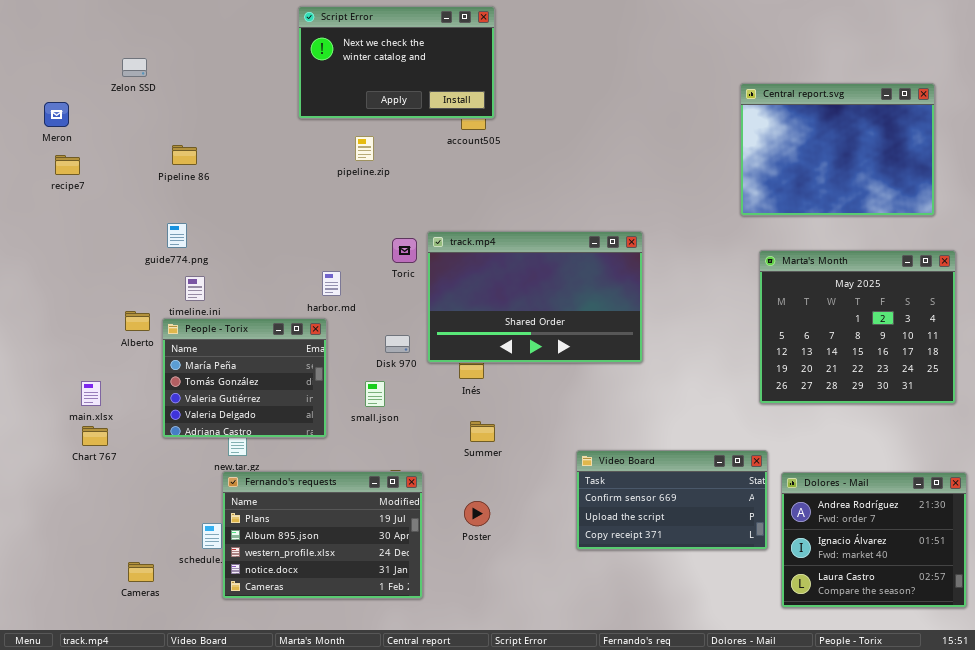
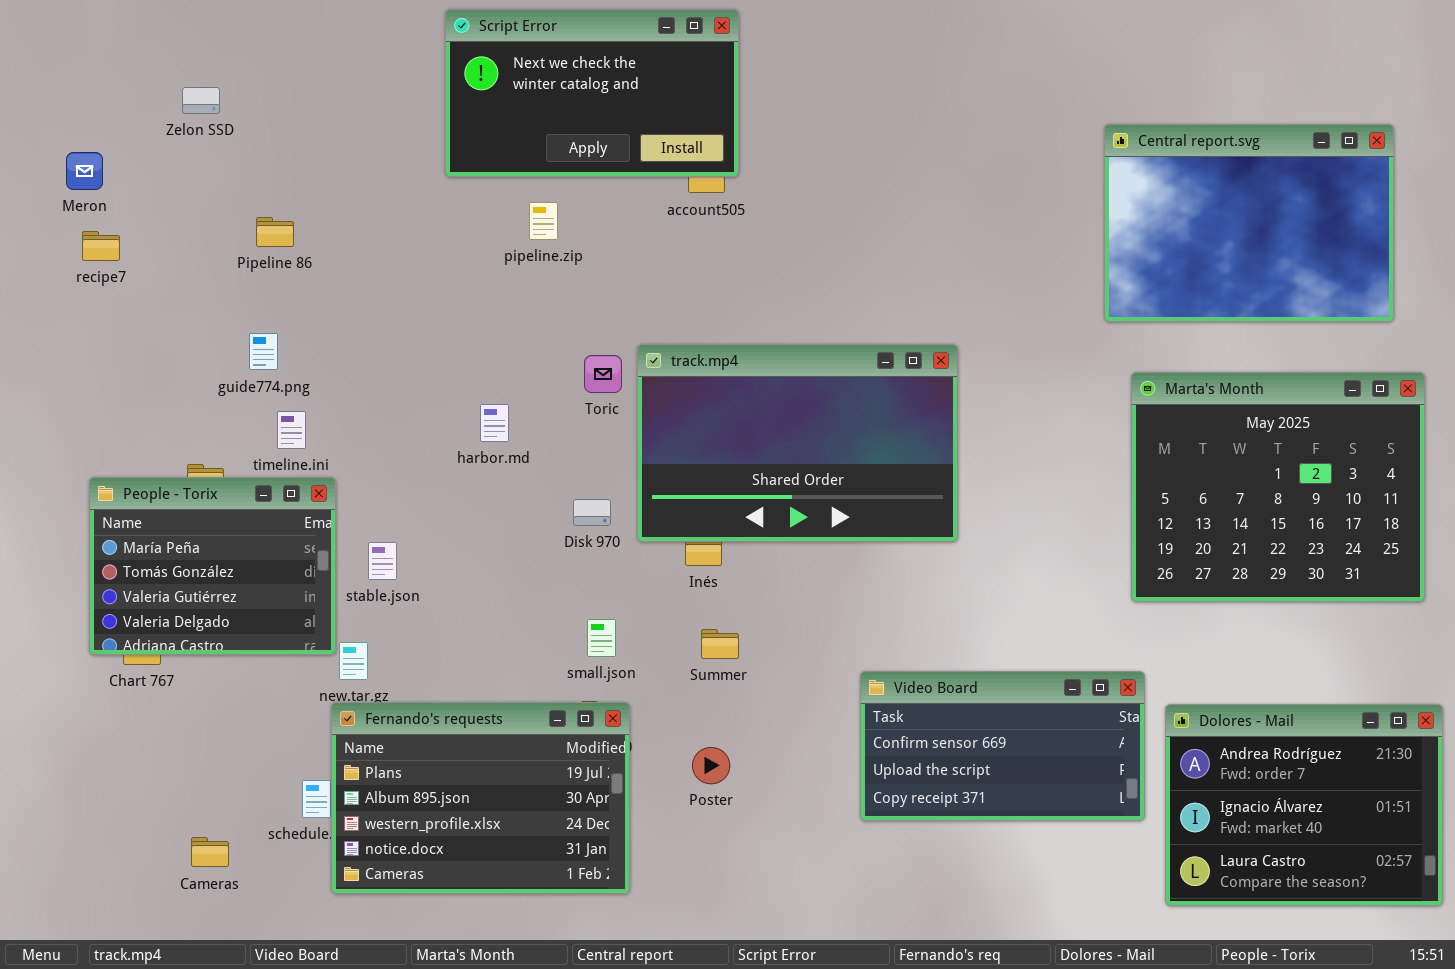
People - Torix: [162,318,327,438] -> [89,477,336,655], moved
small.json: [365,381,385,407] -> [587,619,616,657], moved

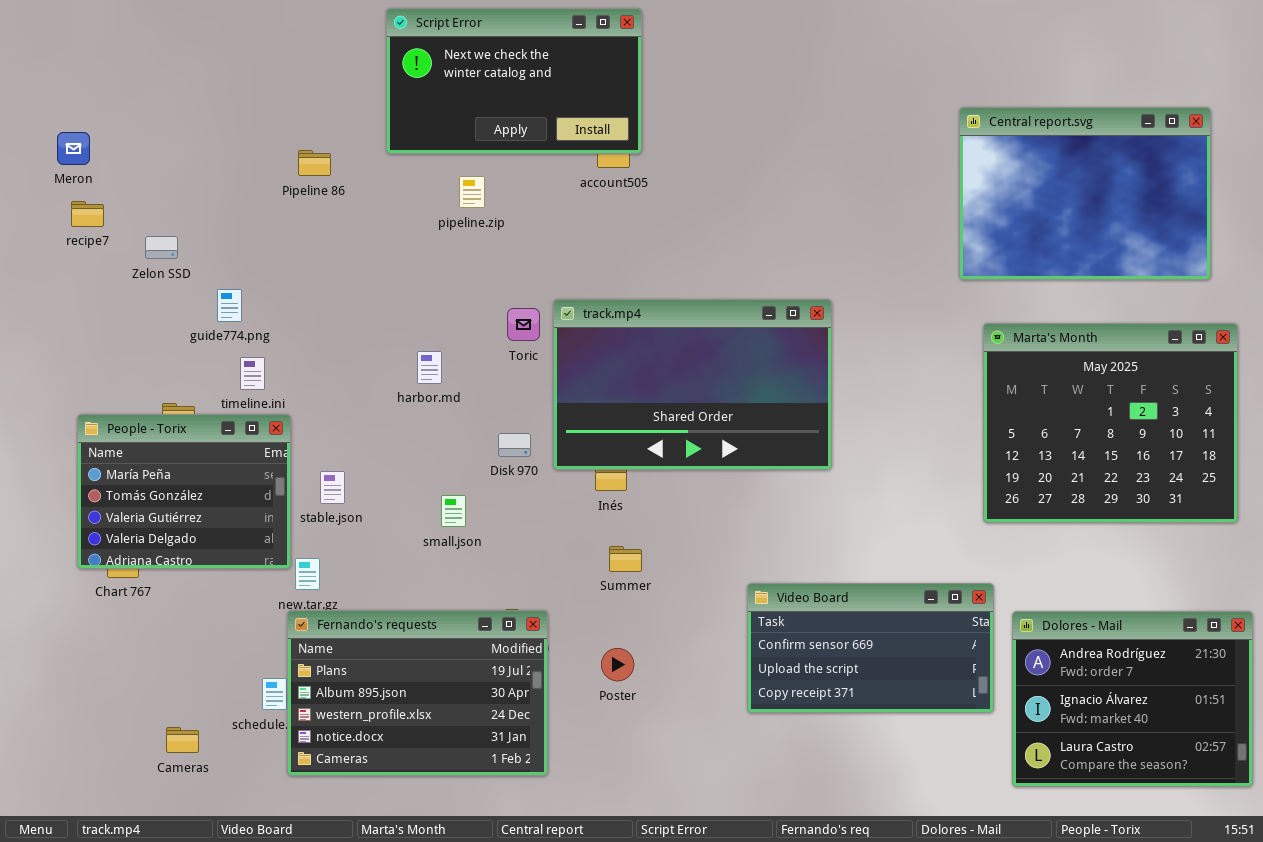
Zelon SSD: [182,87,220,114] -> [145,236,178,259], moved
Pipeline 86: [256,217,294,247] -> [298,150,331,176], moved
small.json: [587,619,616,657] -> [441,495,466,527], moved

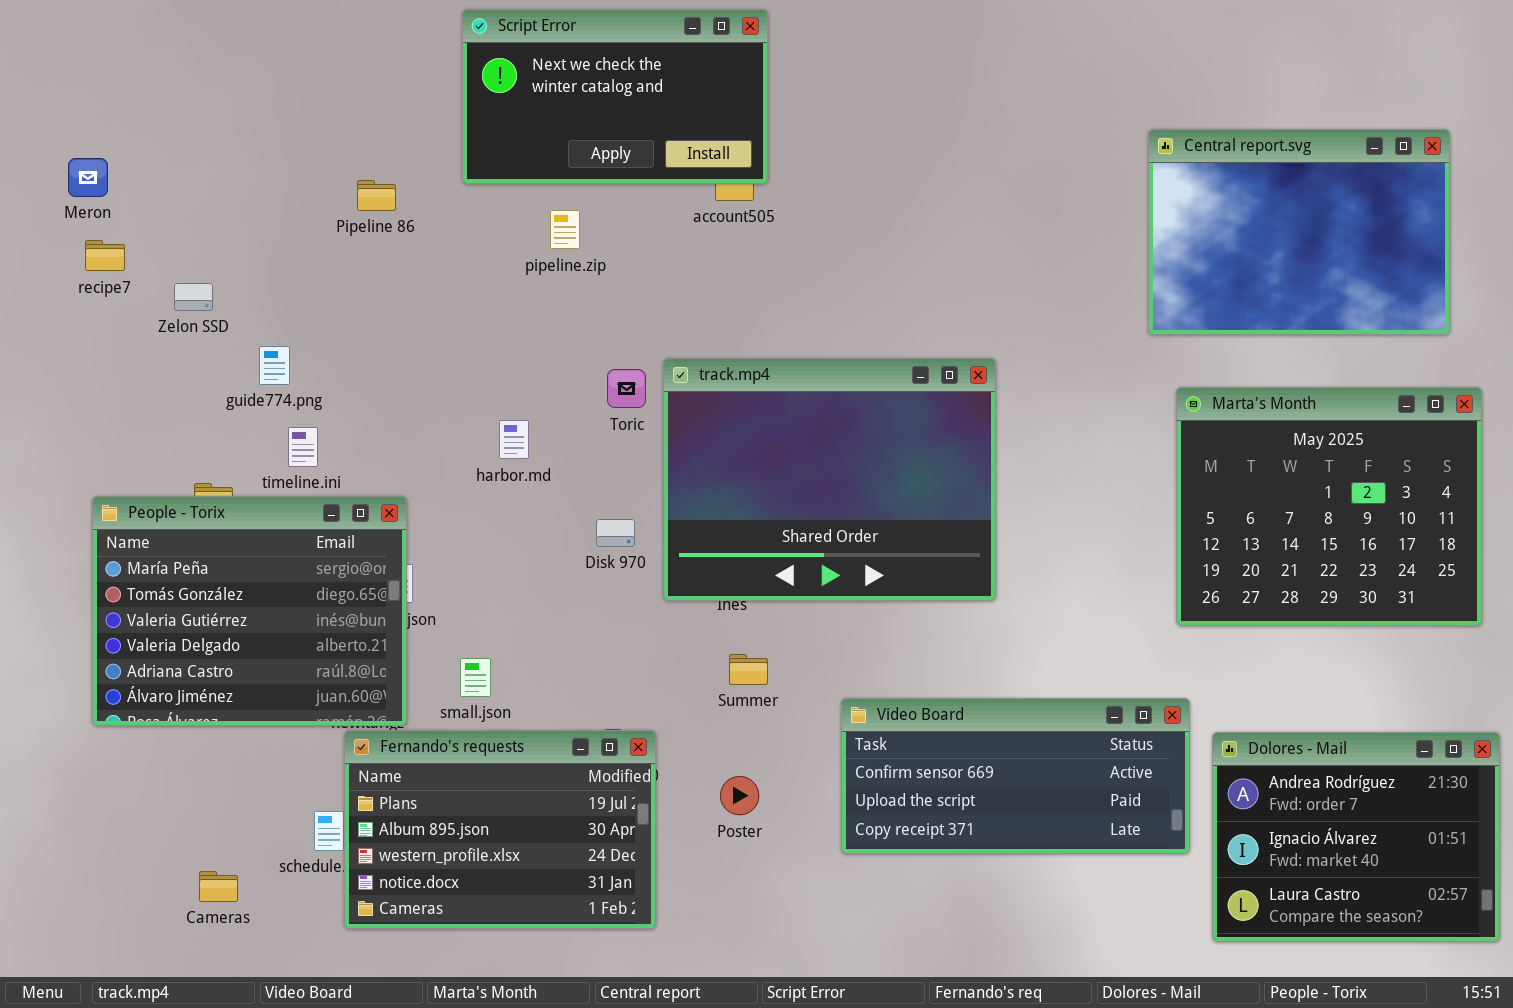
track.mp4: [553,299,832,470] -> [663,358,996,601], resized
People - Torix: [77,414,291,569] -> [92,496,407,726], resized
small.json: [441,495,466,527] -> [460,658,491,697], moved
Video Board: [747,583,994,713] -> [841,698,1190,854], resized

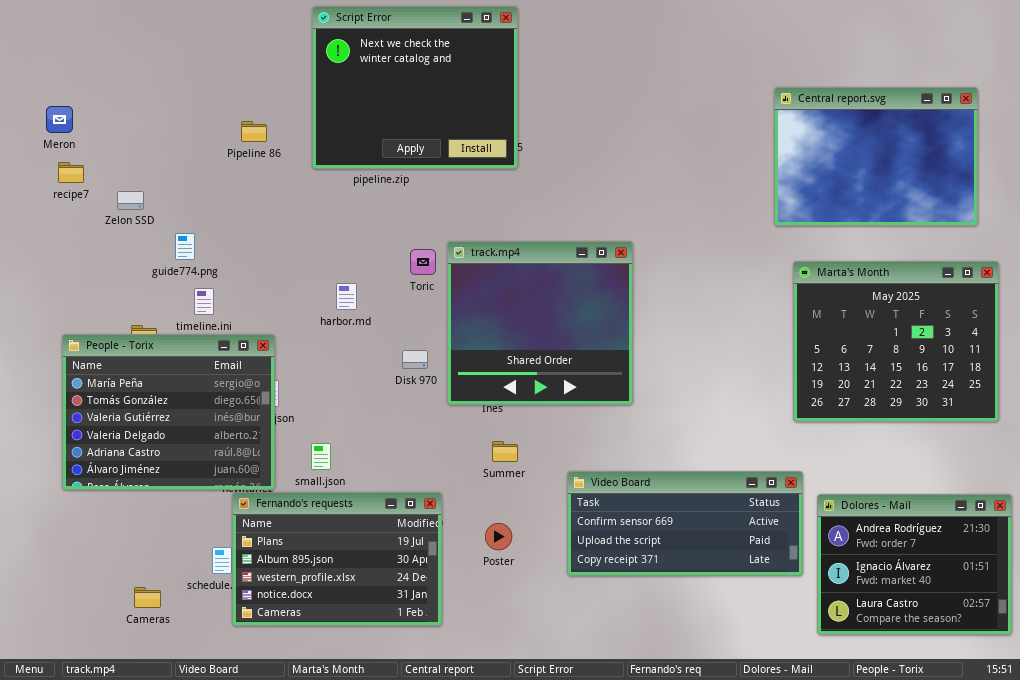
Script Error: [462,9,768,184] -> [312,6,518,169], resized
track.mp4: [663,358,996,601] -> [447,241,633,405], resized

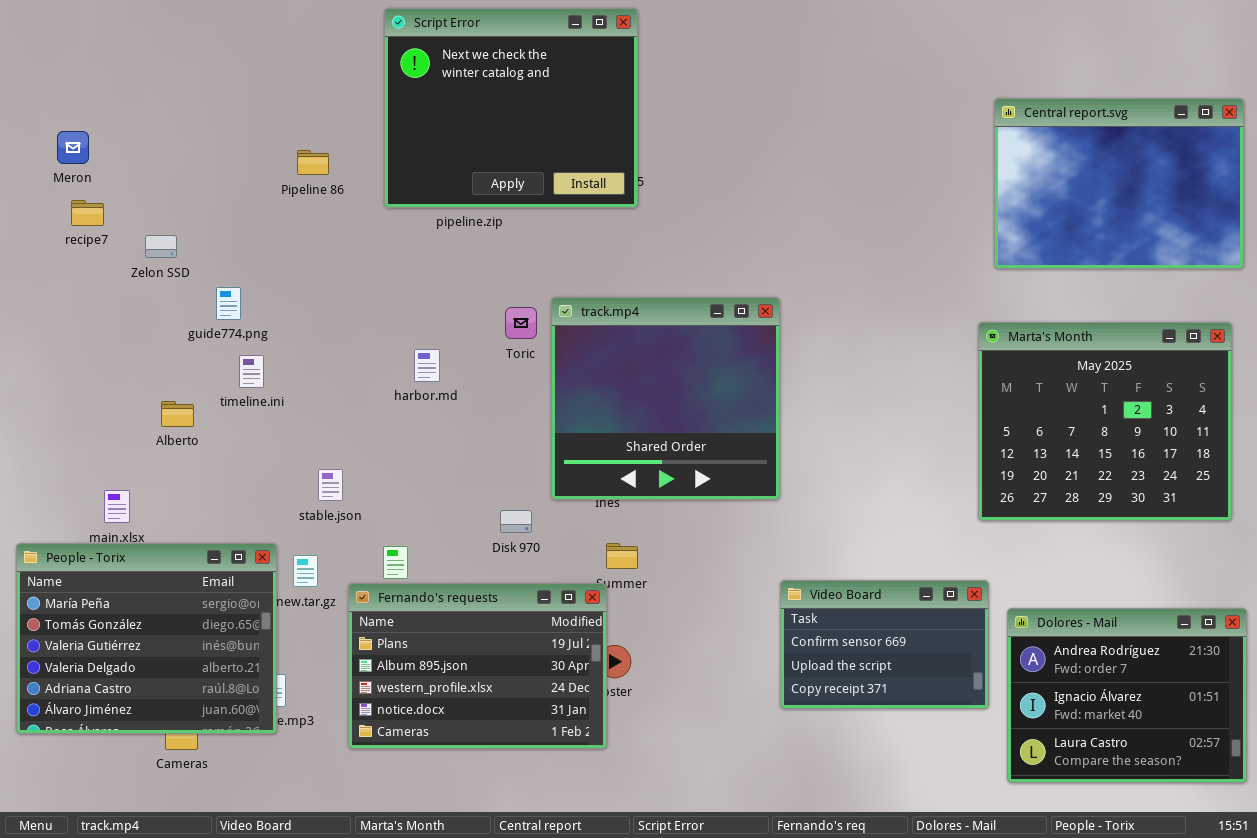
Central report.svg: [774,87,978,226] -> [994,98,1244,269], moved
People - Torix: [62,334,275,490] -> [16,543,277,734], moved
Disk 970: [402,350,428,369] -> [500,510,532,533], moved
Video Board: [567,471,803,576] -> [780,580,989,709], resized
Fernando's requests: [232,492,442,626] -> [348,583,607,749], moved

